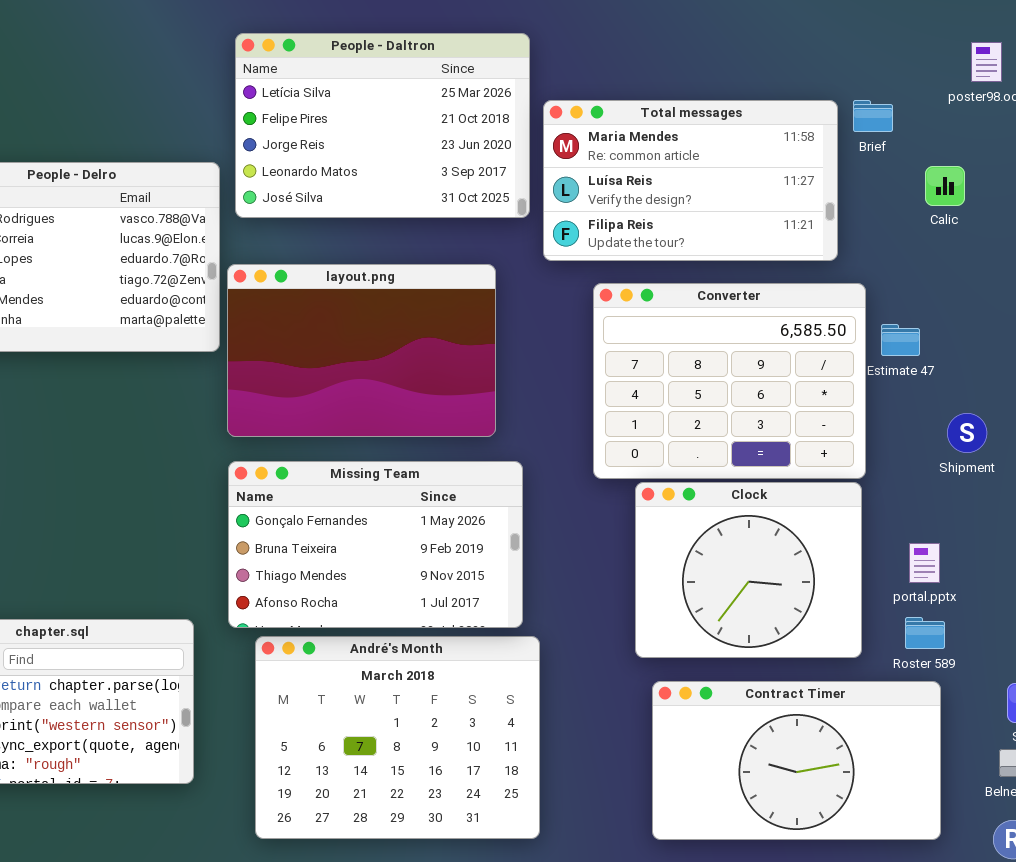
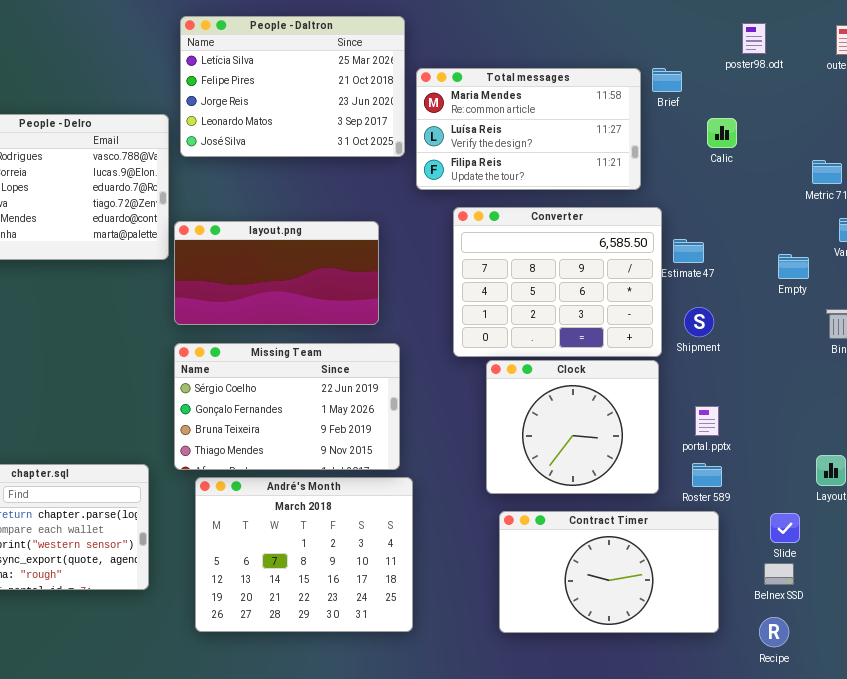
layout.png: [227,264,496,437] -> [174,221,379,325], resized
Shipment: [947,413,987,453] -> [684,307,714,337], moved
Missing Team: [228,461,523,628] -> [174,343,400,470], scrolled up 1 row

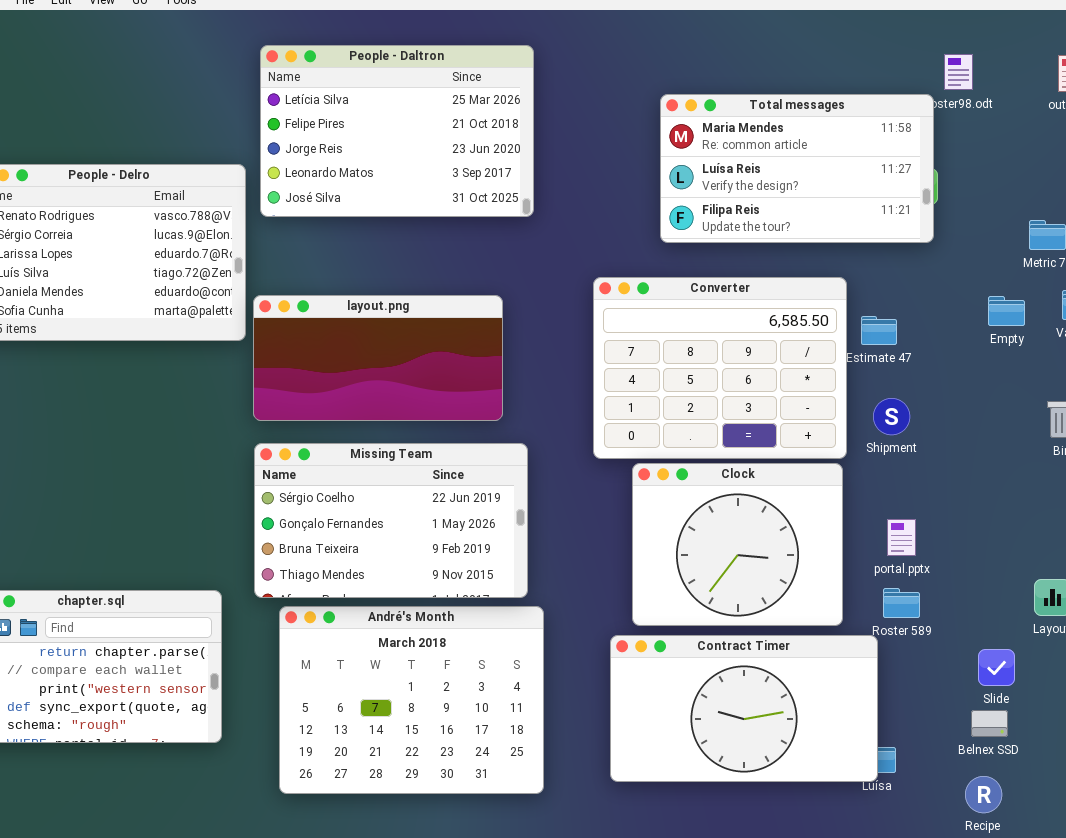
Total messages: [416,68,641,190] -> [660,94,934,243], moved
Empty: [778,254,809,279] -> [988,296,1025,326], moved
Contract Timer: [499,511,719,633] -> [610,635,878,782], moved

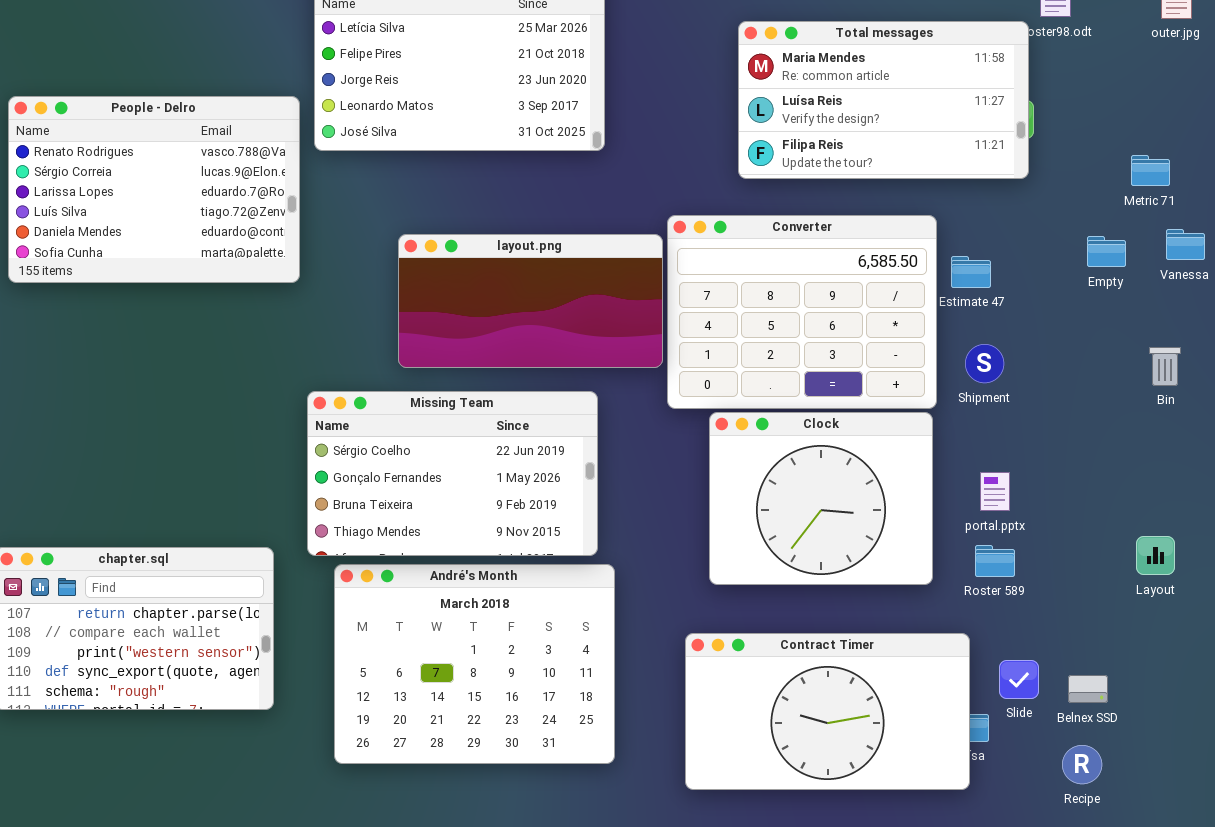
layout.png: [253,295,503,421] -> [398,234,663,368], moved
Contract Timer: [610,635,878,782] -> [685,633,970,790], moved
Slide: [978,649,1015,686] -> [999,660,1039,699], moved

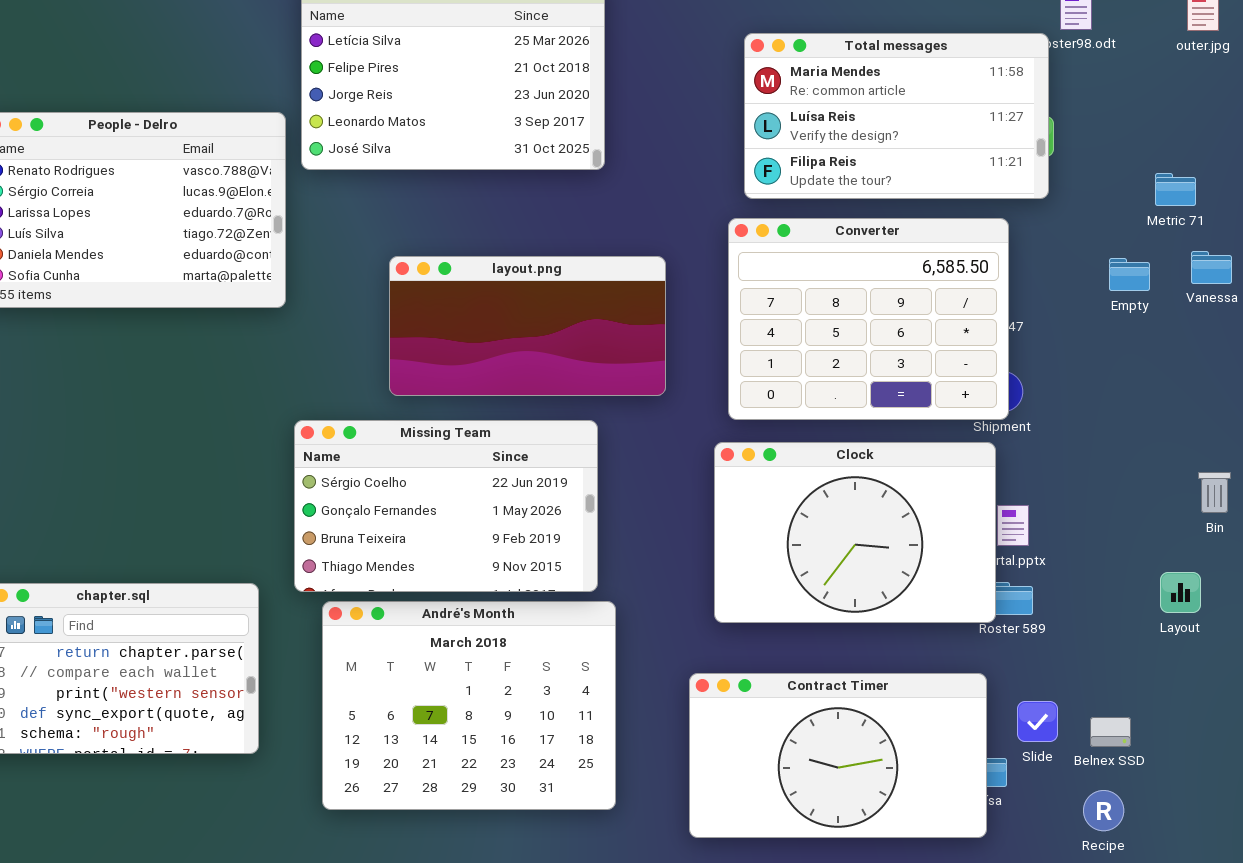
Converter: [667,215,937,409] -> [728,218,1009,420], moved
Bin: [1149,347,1181,386] -> [1198,472,1231,513], moved
Clock: [709,412,933,585] -> [714,442,996,623], resized

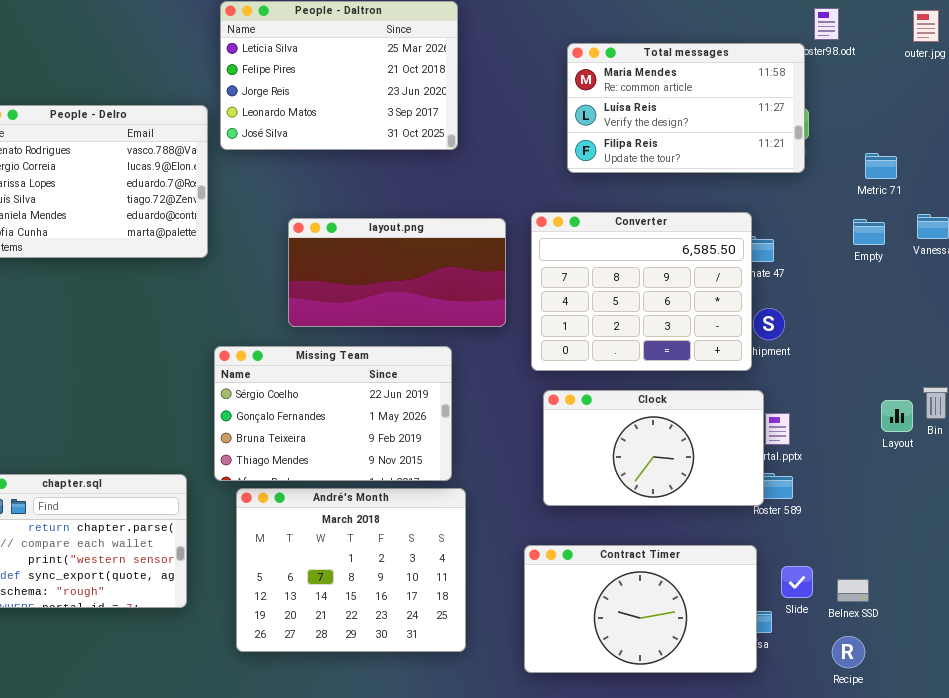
Metric 71: [1155,173,1196,206] -> [865,153,897,179], moved
Converter: [728,218,1009,420] -> [531,212,752,371], moved
Clock: [714,442,996,623] -> [543,390,764,506], resized
Layout: [1160,572,1201,613] -> [881,400,913,432], moved

